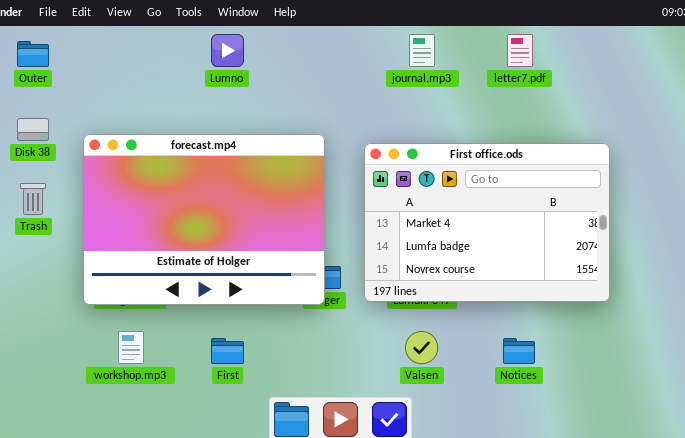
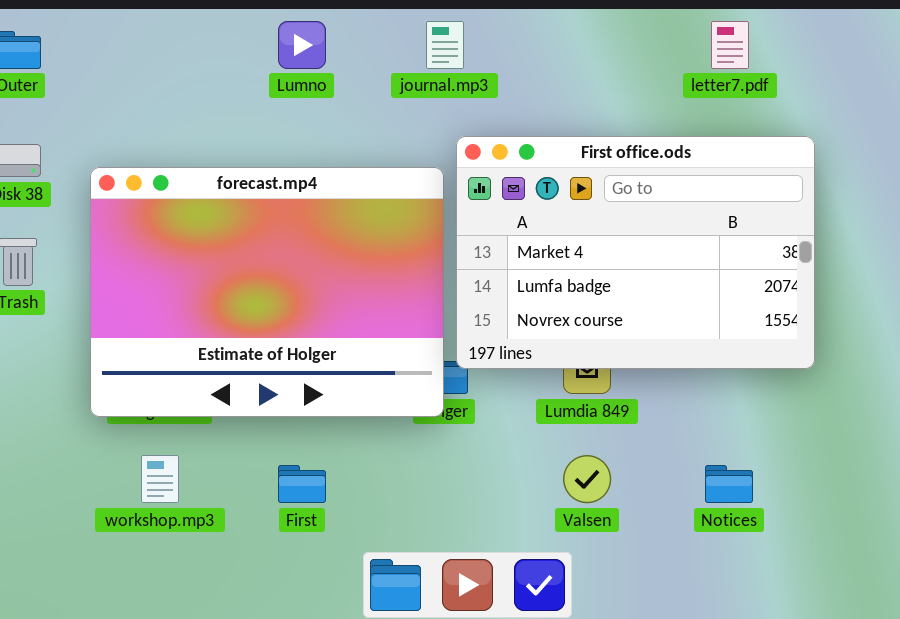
journal.mp3: [409,34,435,67] -> [426,21,464,69], moved
First office.ods: [364,143,610,302] -> [456,136,815,369], moved

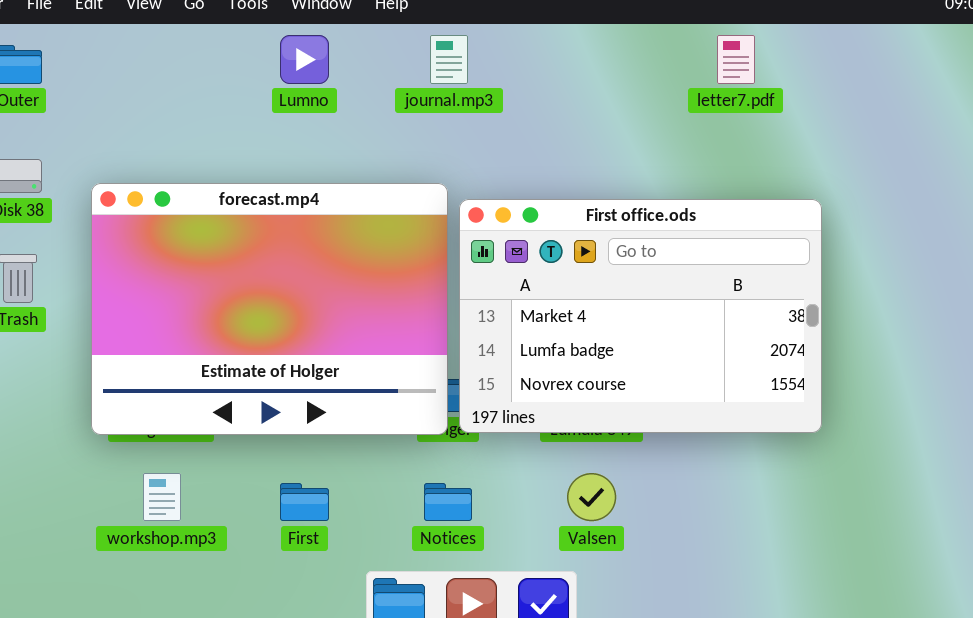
First office.ods: [456,136,815,369] -> [459,199,822,433], moved
Notices: [705,465,753,503] -> [424,483,472,521], moved

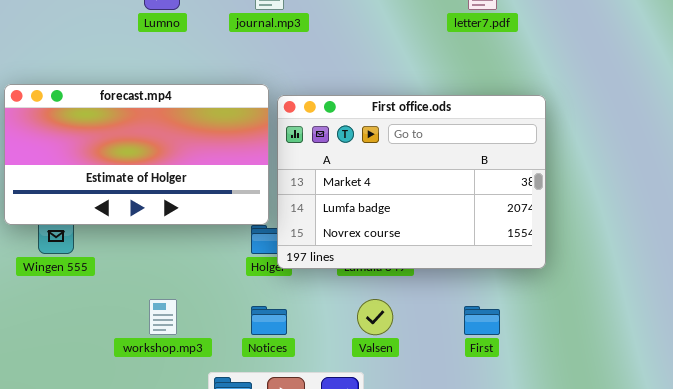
forecast.mp4: [91,183,448,435] -> [4,84,269,225], resized
workshop.mp3: [143,473,181,521] -> [149,299,177,335], moved
First: [280,483,329,521] -> [464,306,500,335], moved

